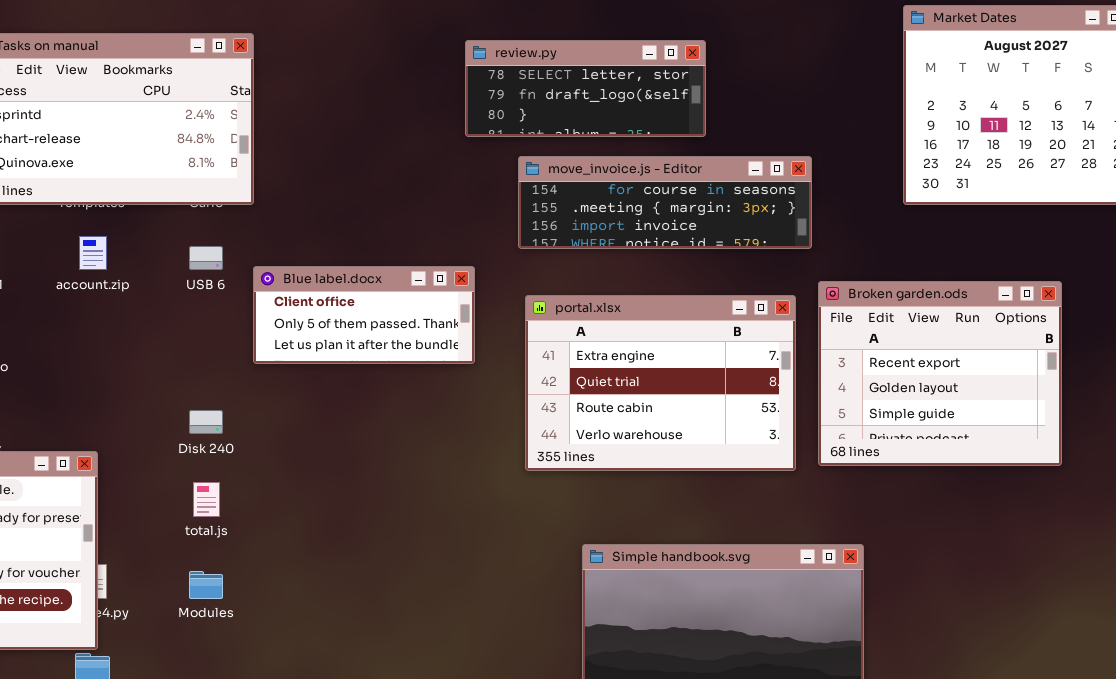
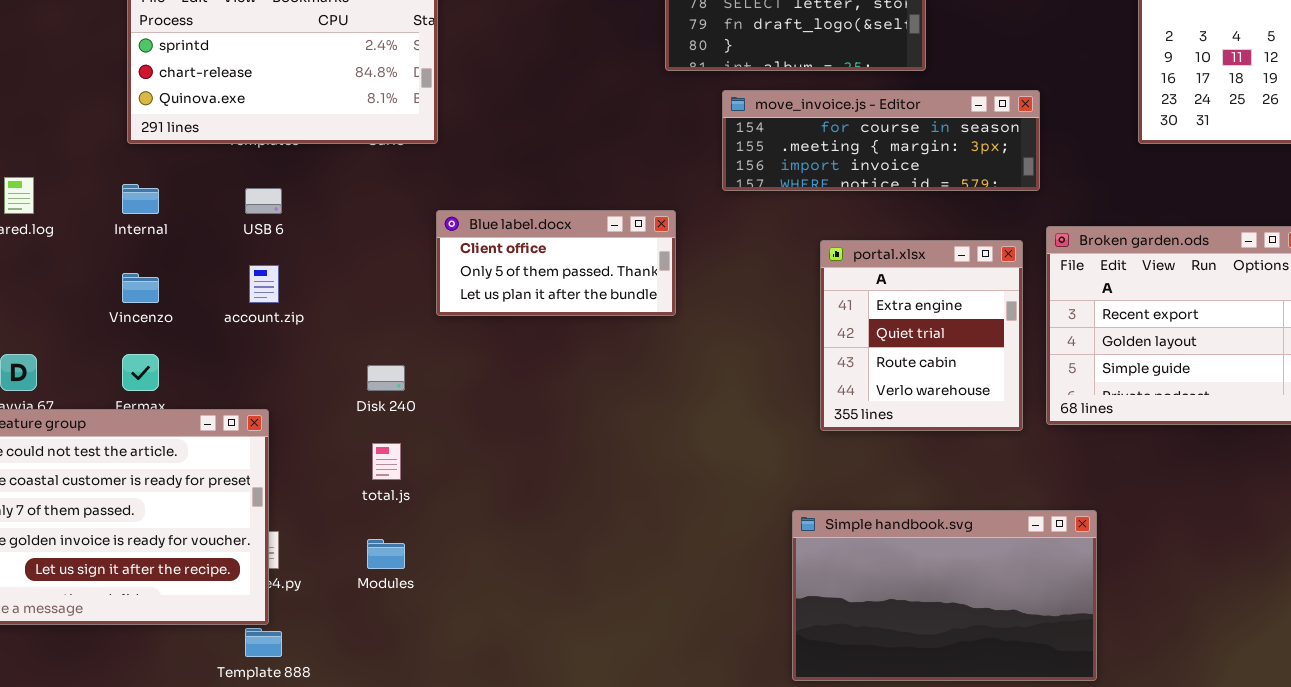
account.zip: [79,236,107,270] -> [249,265,279,303], moved
USB 6: [189,246,223,270] -> [245,188,282,214], moved
portal.xlsx: [525,295,796,471] -> [820,240,1023,431], resized

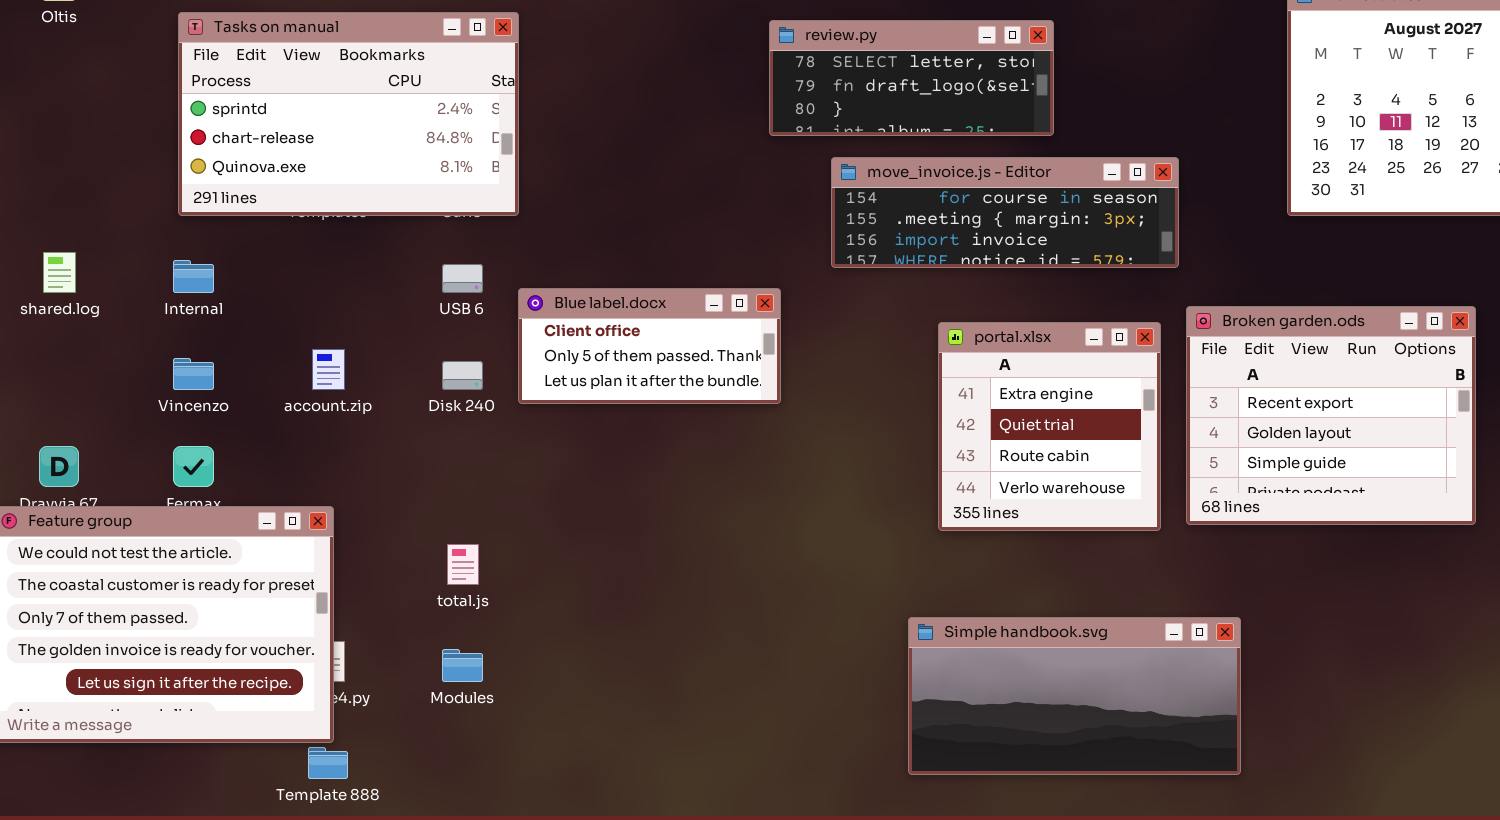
USB 6: [245,188,282,214] -> [442,264,483,293], moved
Disk 240: [367,365,405,391] -> [442,361,483,390], moved
Simple handbook.svg: [792,510,1097,681] -> [908,617,1241,775], resized

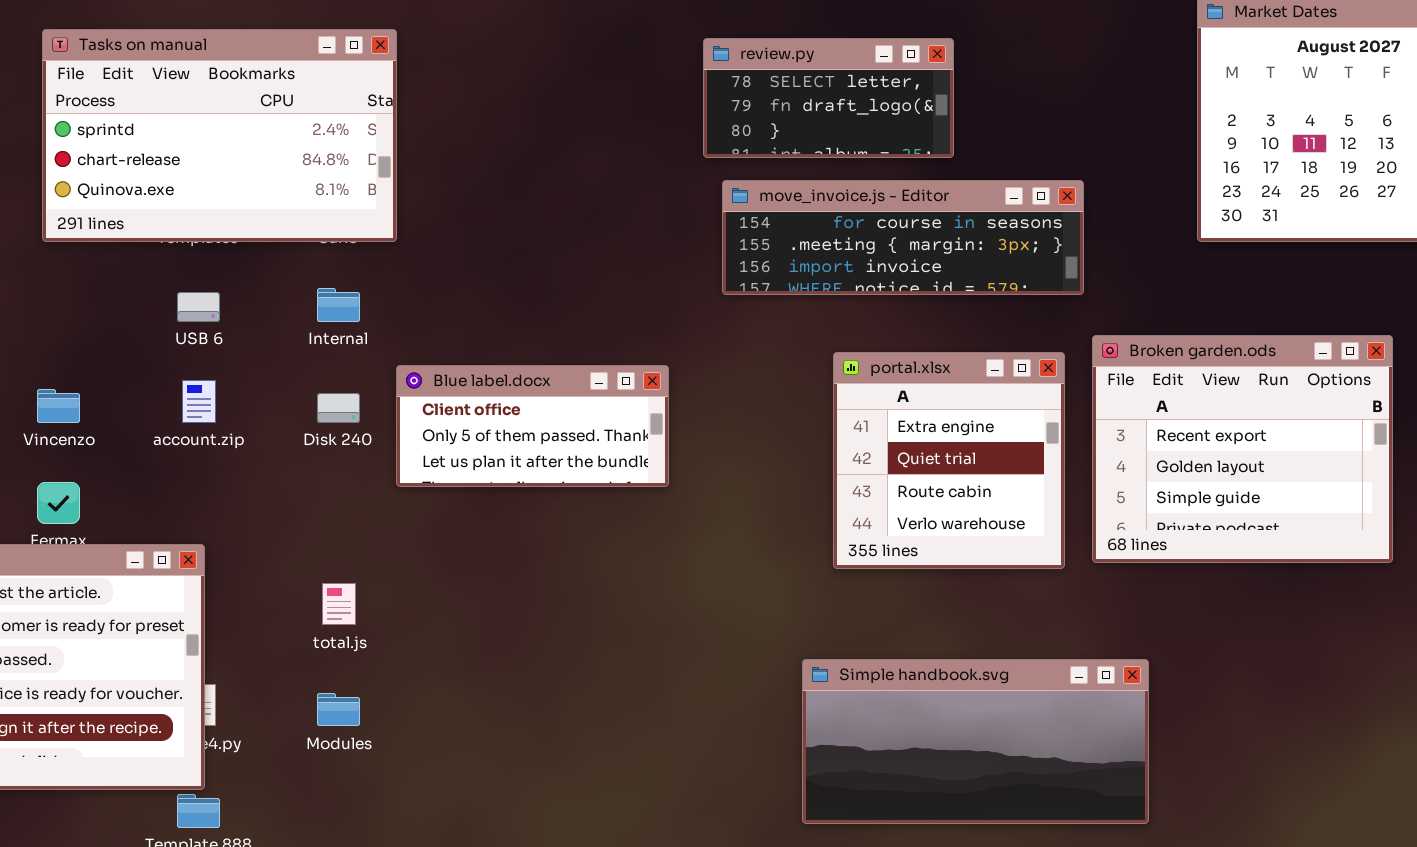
review.py: [769,20,1054,136] -> [703,38,954,158], resized
Internal: [173,260,214,293] -> [317,288,360,322], moved
USB 6: [442,264,483,293] -> [177,292,220,322], moved
Blue label.docx: [518,288,781,404] -> [396,365,669,487], moved

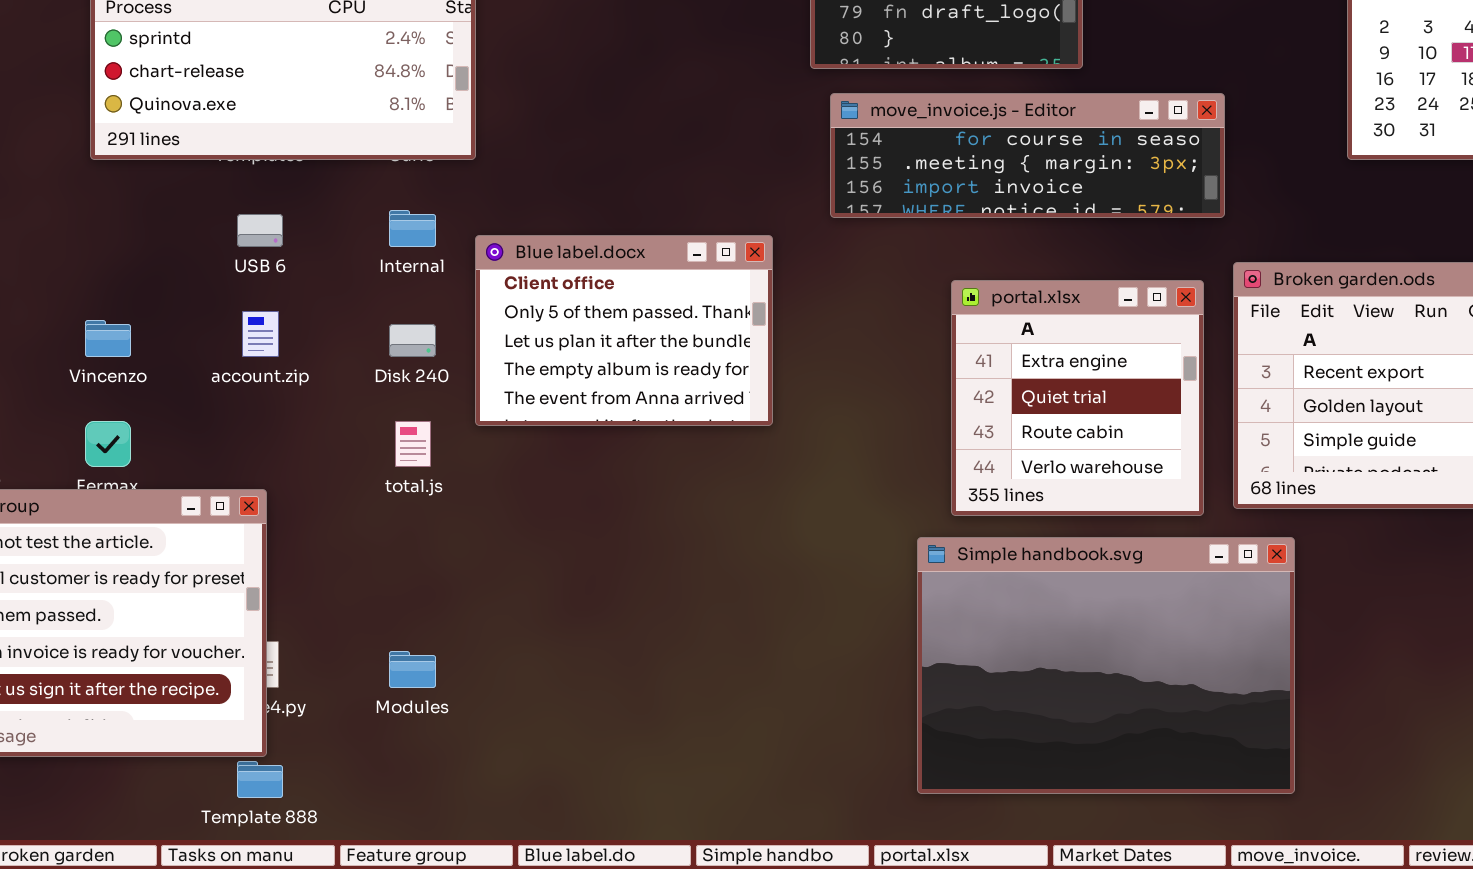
Blue label.docx: [396,365,669,487] -> [475,235,773,426], resized
total.js: [322,583,356,625] -> [395,421,431,467], moved
Simple handbook.svg: [802,659,1149,824] -> [917,537,1295,794], resized

